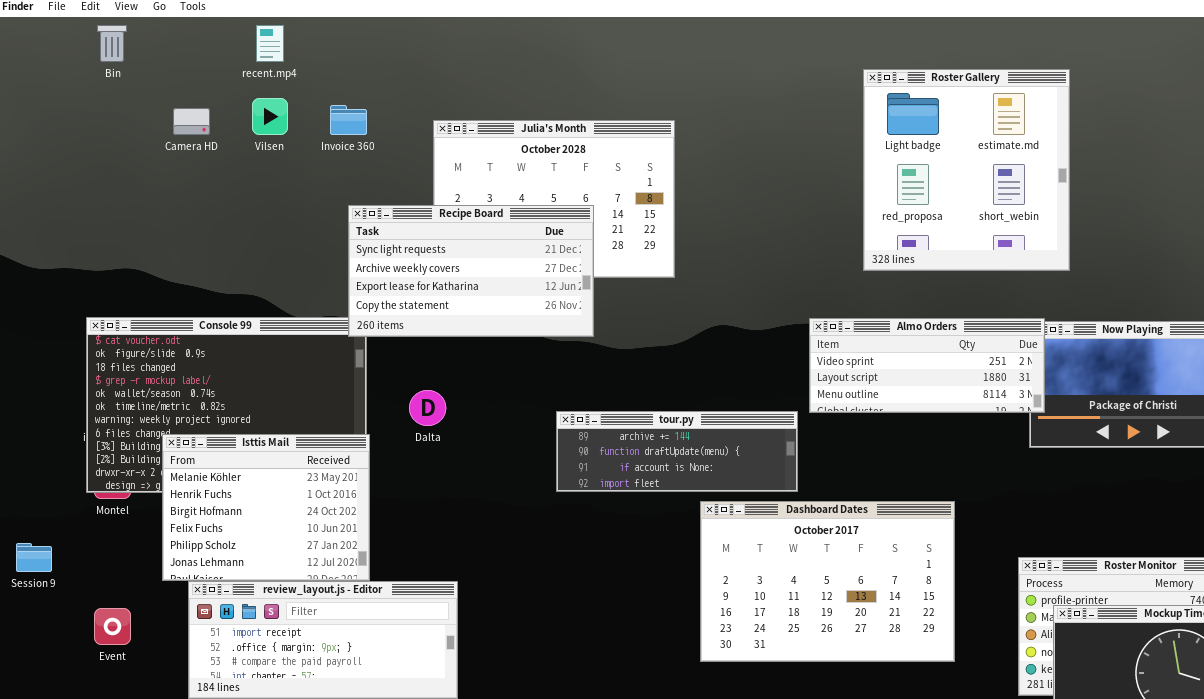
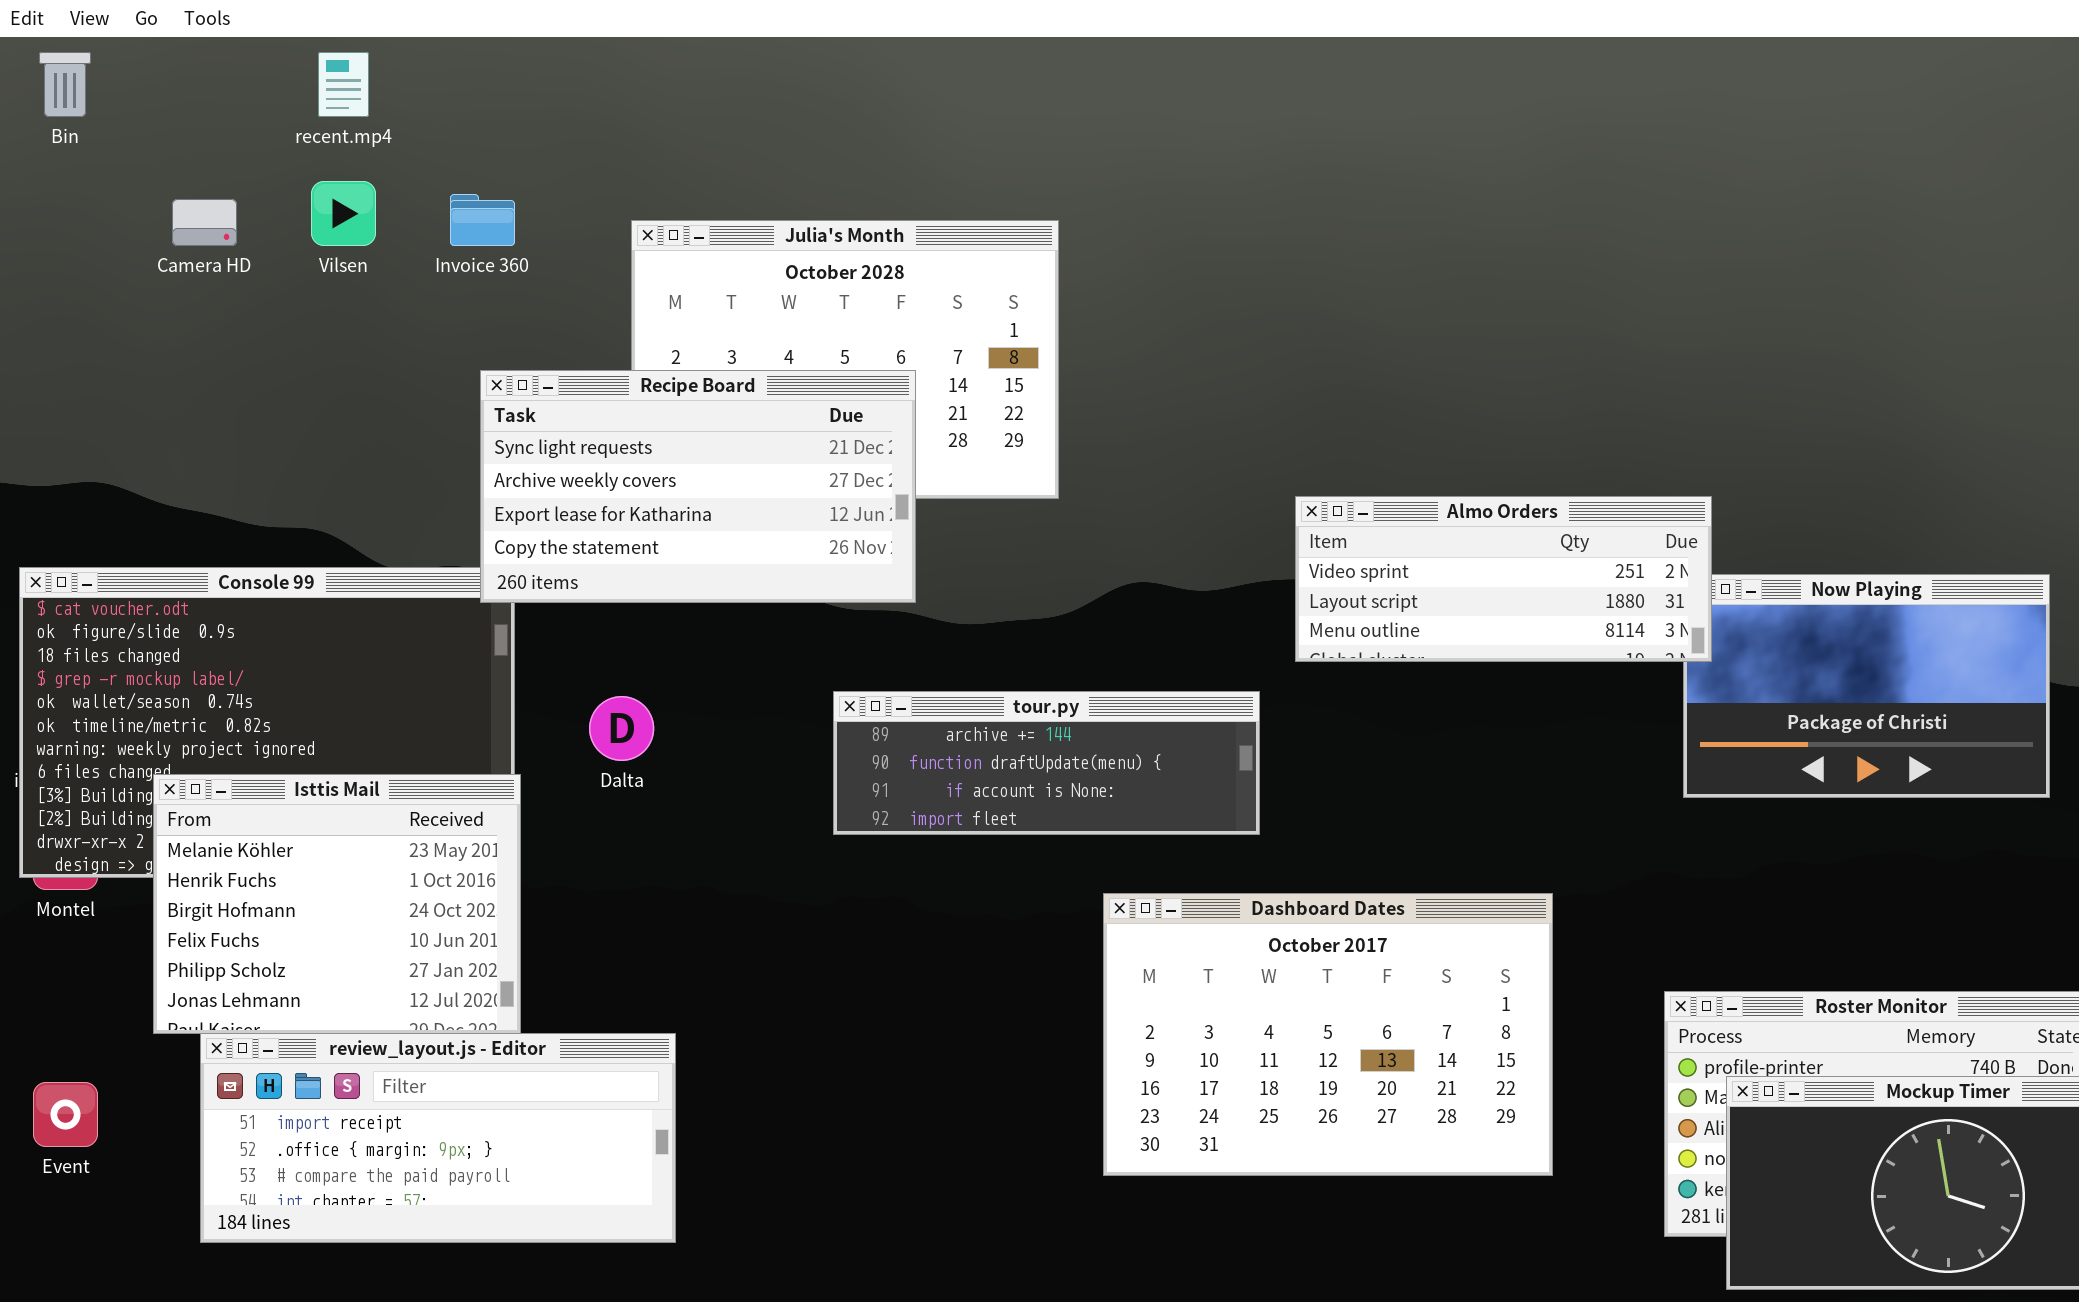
Roster Gallery: [863,69,1070,271] -> none, closed
Almo Orders: [809,318,1045,413] -> [1295,496,1712,662], moved
tour.py: [556,411,798,492] -> [833,691,1260,835], moved

